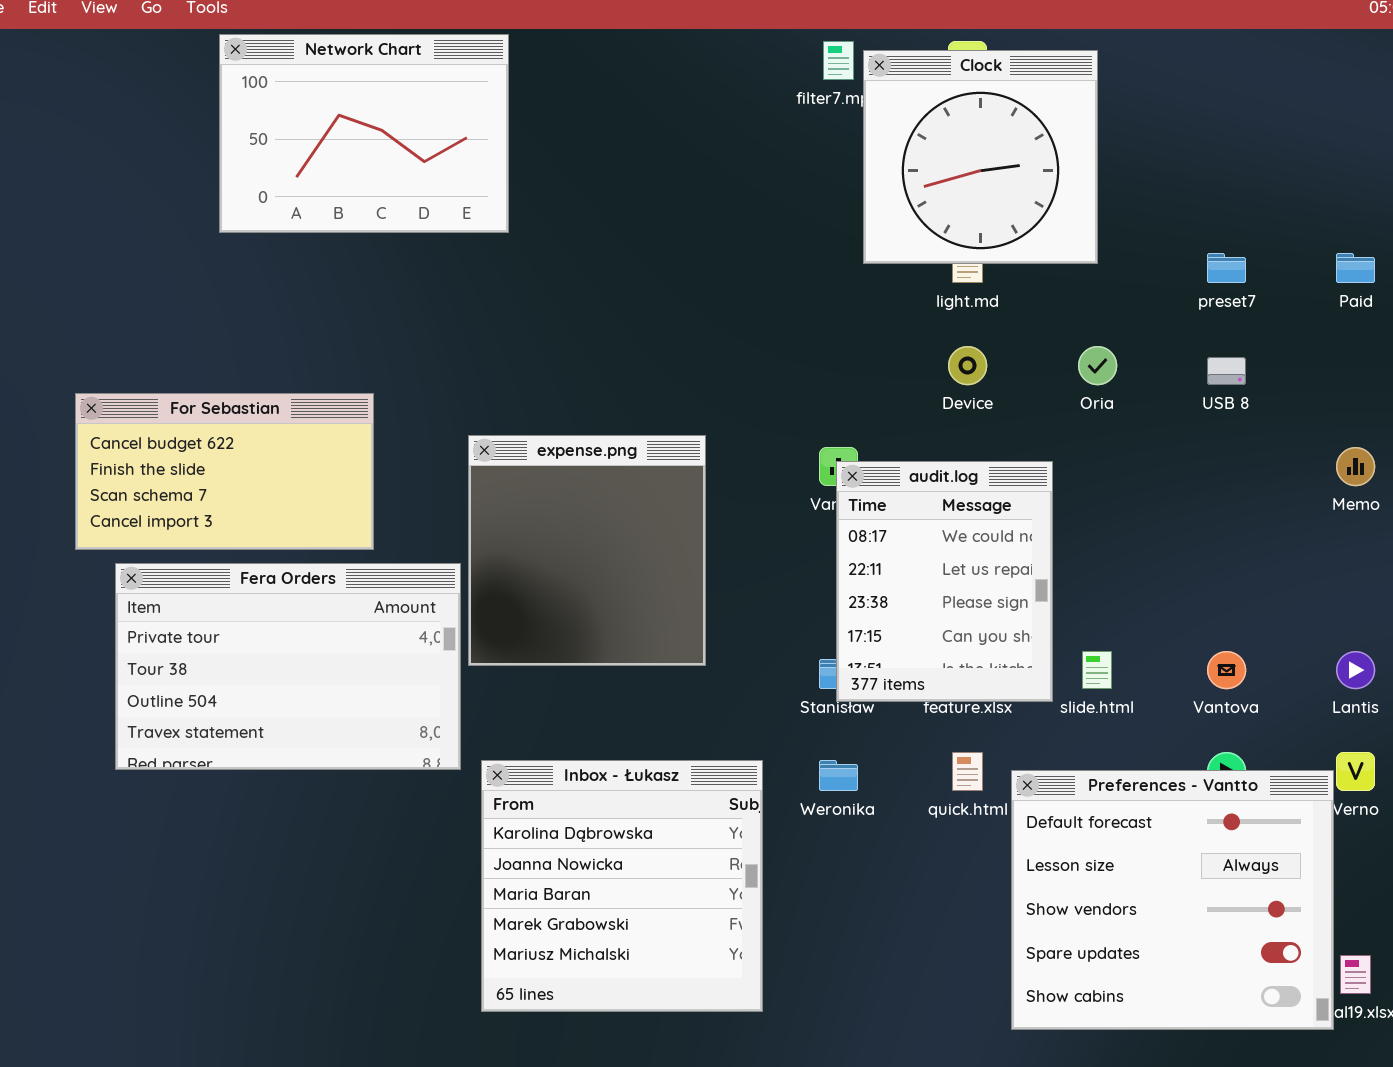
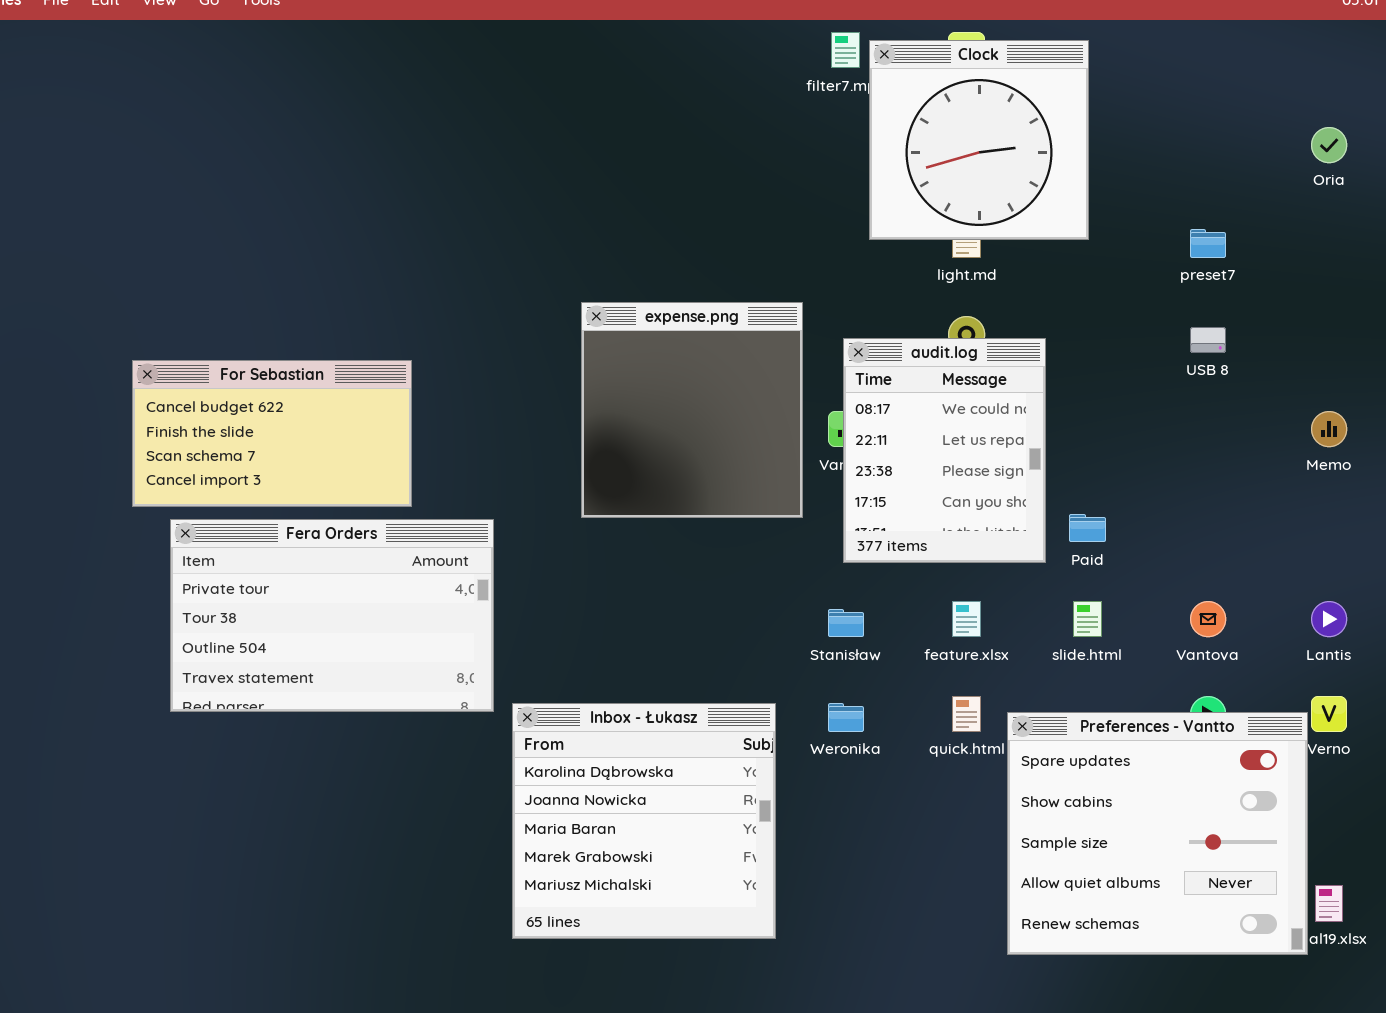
Network Chart: [219,34,509,233] -> none, closed
Paid: [1336,253,1375,283] -> [1069,514,1106,542], moved
Oria: [1078,346,1117,385] -> [1311,127,1347,163], moved
expense.png: [468,435,706,666] -> [581,302,803,518], moved
audit.log: [836,461,1053,702] -> [843,338,1046,563], moved
Preferences - Vantto: [1011,770,1334,1030] -> [1007,712,1308,955], scrolled down 3 rows

